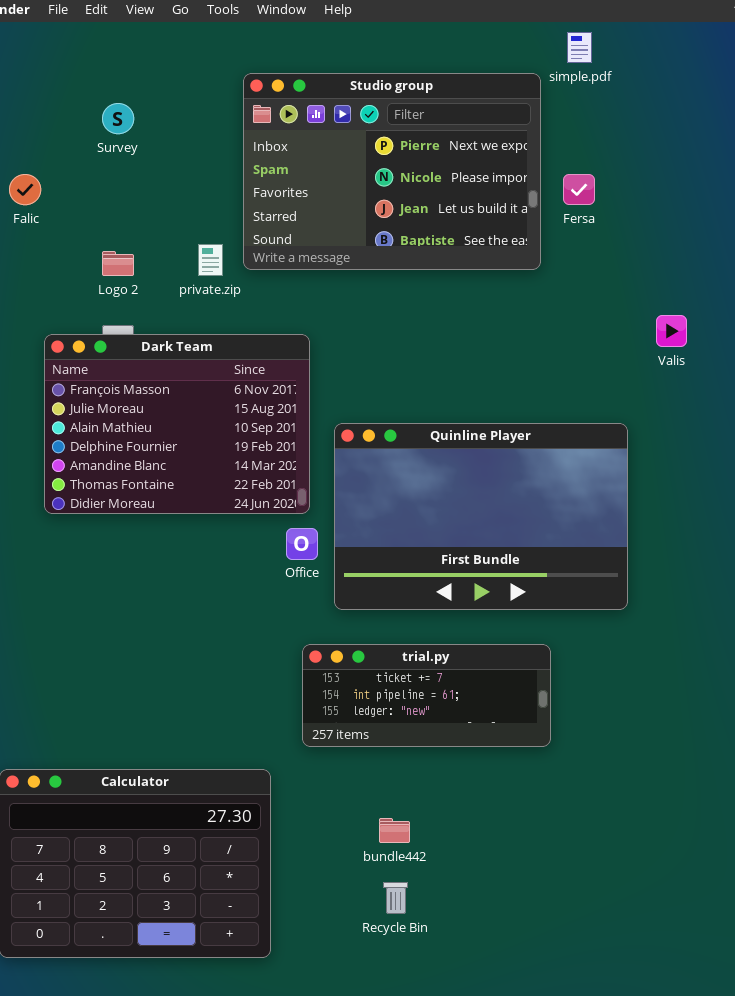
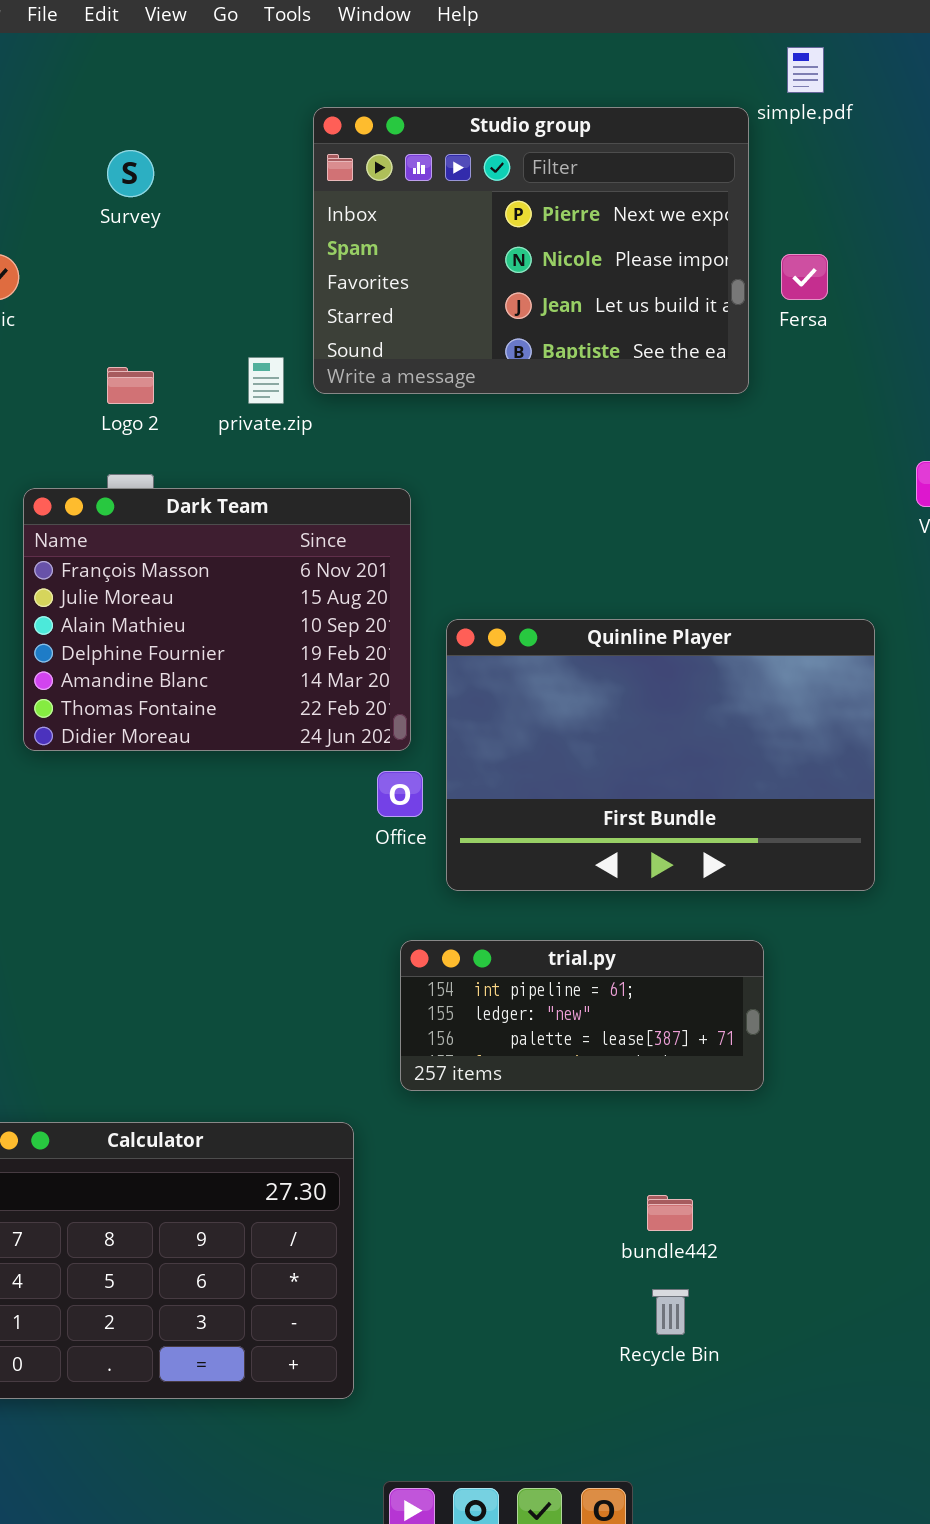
trial.py: [302,644,551,747] -> [400,940,764,1091], scrolled down 1 row
bundle442: [379,818,410,843] -> [647,1195,693,1231], moved
Recycle Bin: [383,882,408,914] -> [652,1289,689,1335], moved

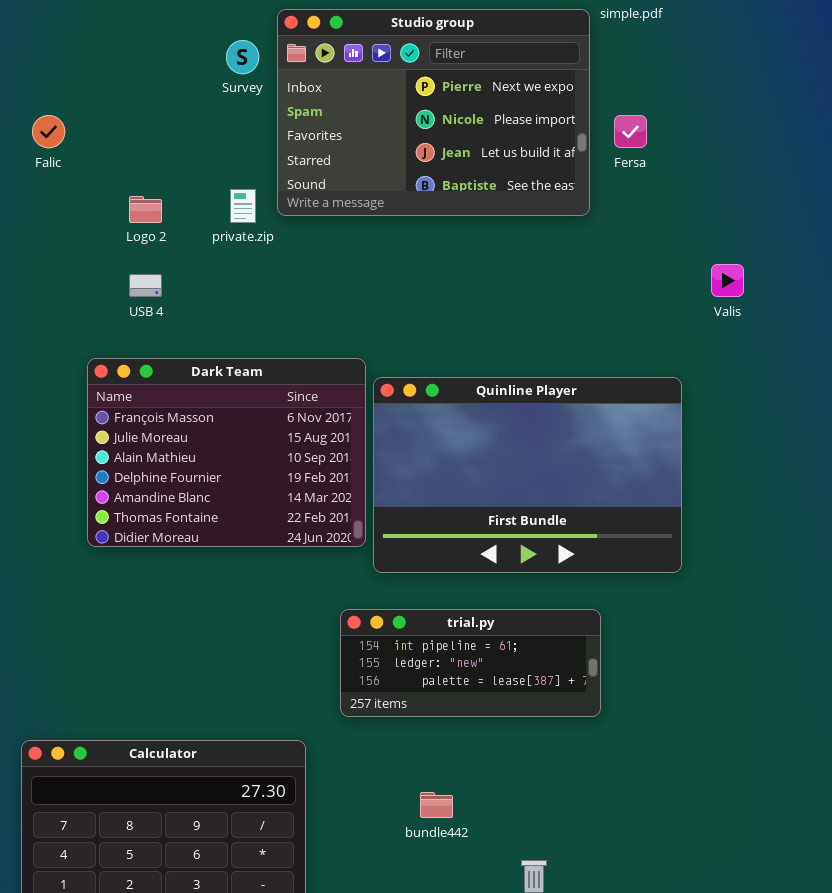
Survey: [107,150,154,197] -> [226,40,259,74], moved
Dark Team: [23,488,411,751] -> [87,358,366,547], moved
bundle442: [647,1195,693,1231] -> [420,792,453,818], moved

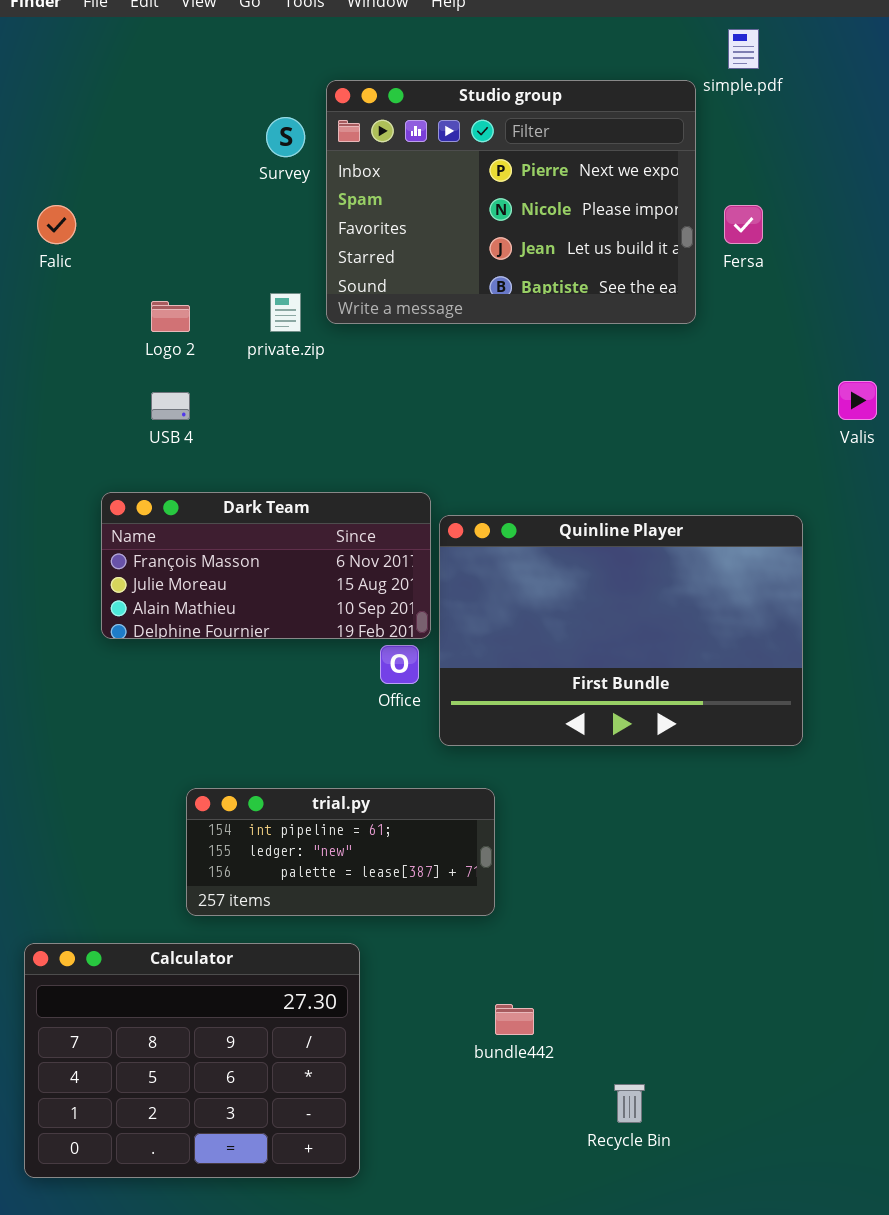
Dark Team: [87,358,366,547] -> [101,492,431,639], resized
trial.py: [340,609,601,717] -> [186,788,495,916], moved

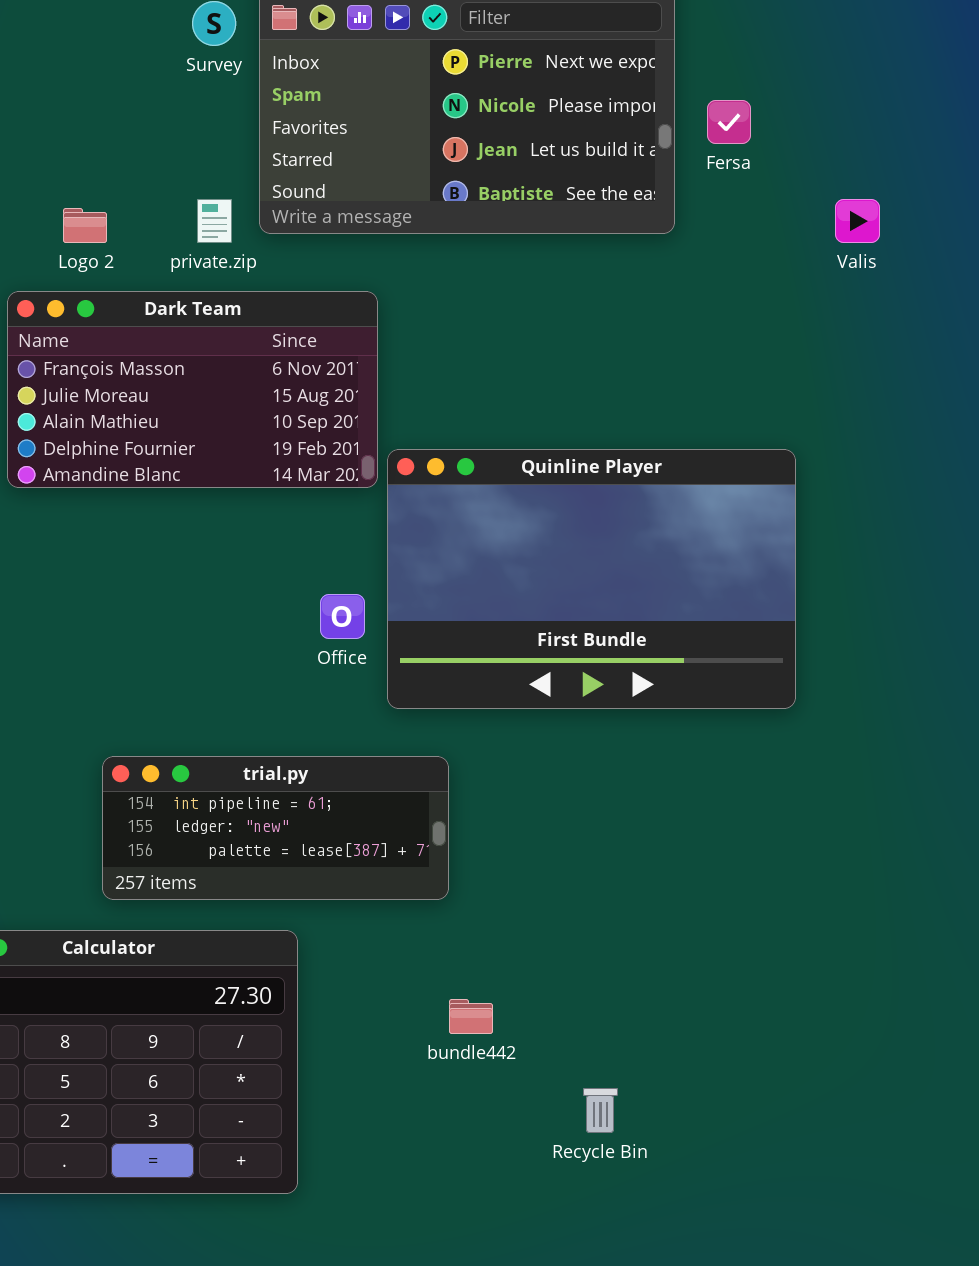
Valis: [838,381,877,420] -> [835,199,880,243], moved
Dark Team: [101,492,431,639] -> [7,291,378,488], moved, resized

